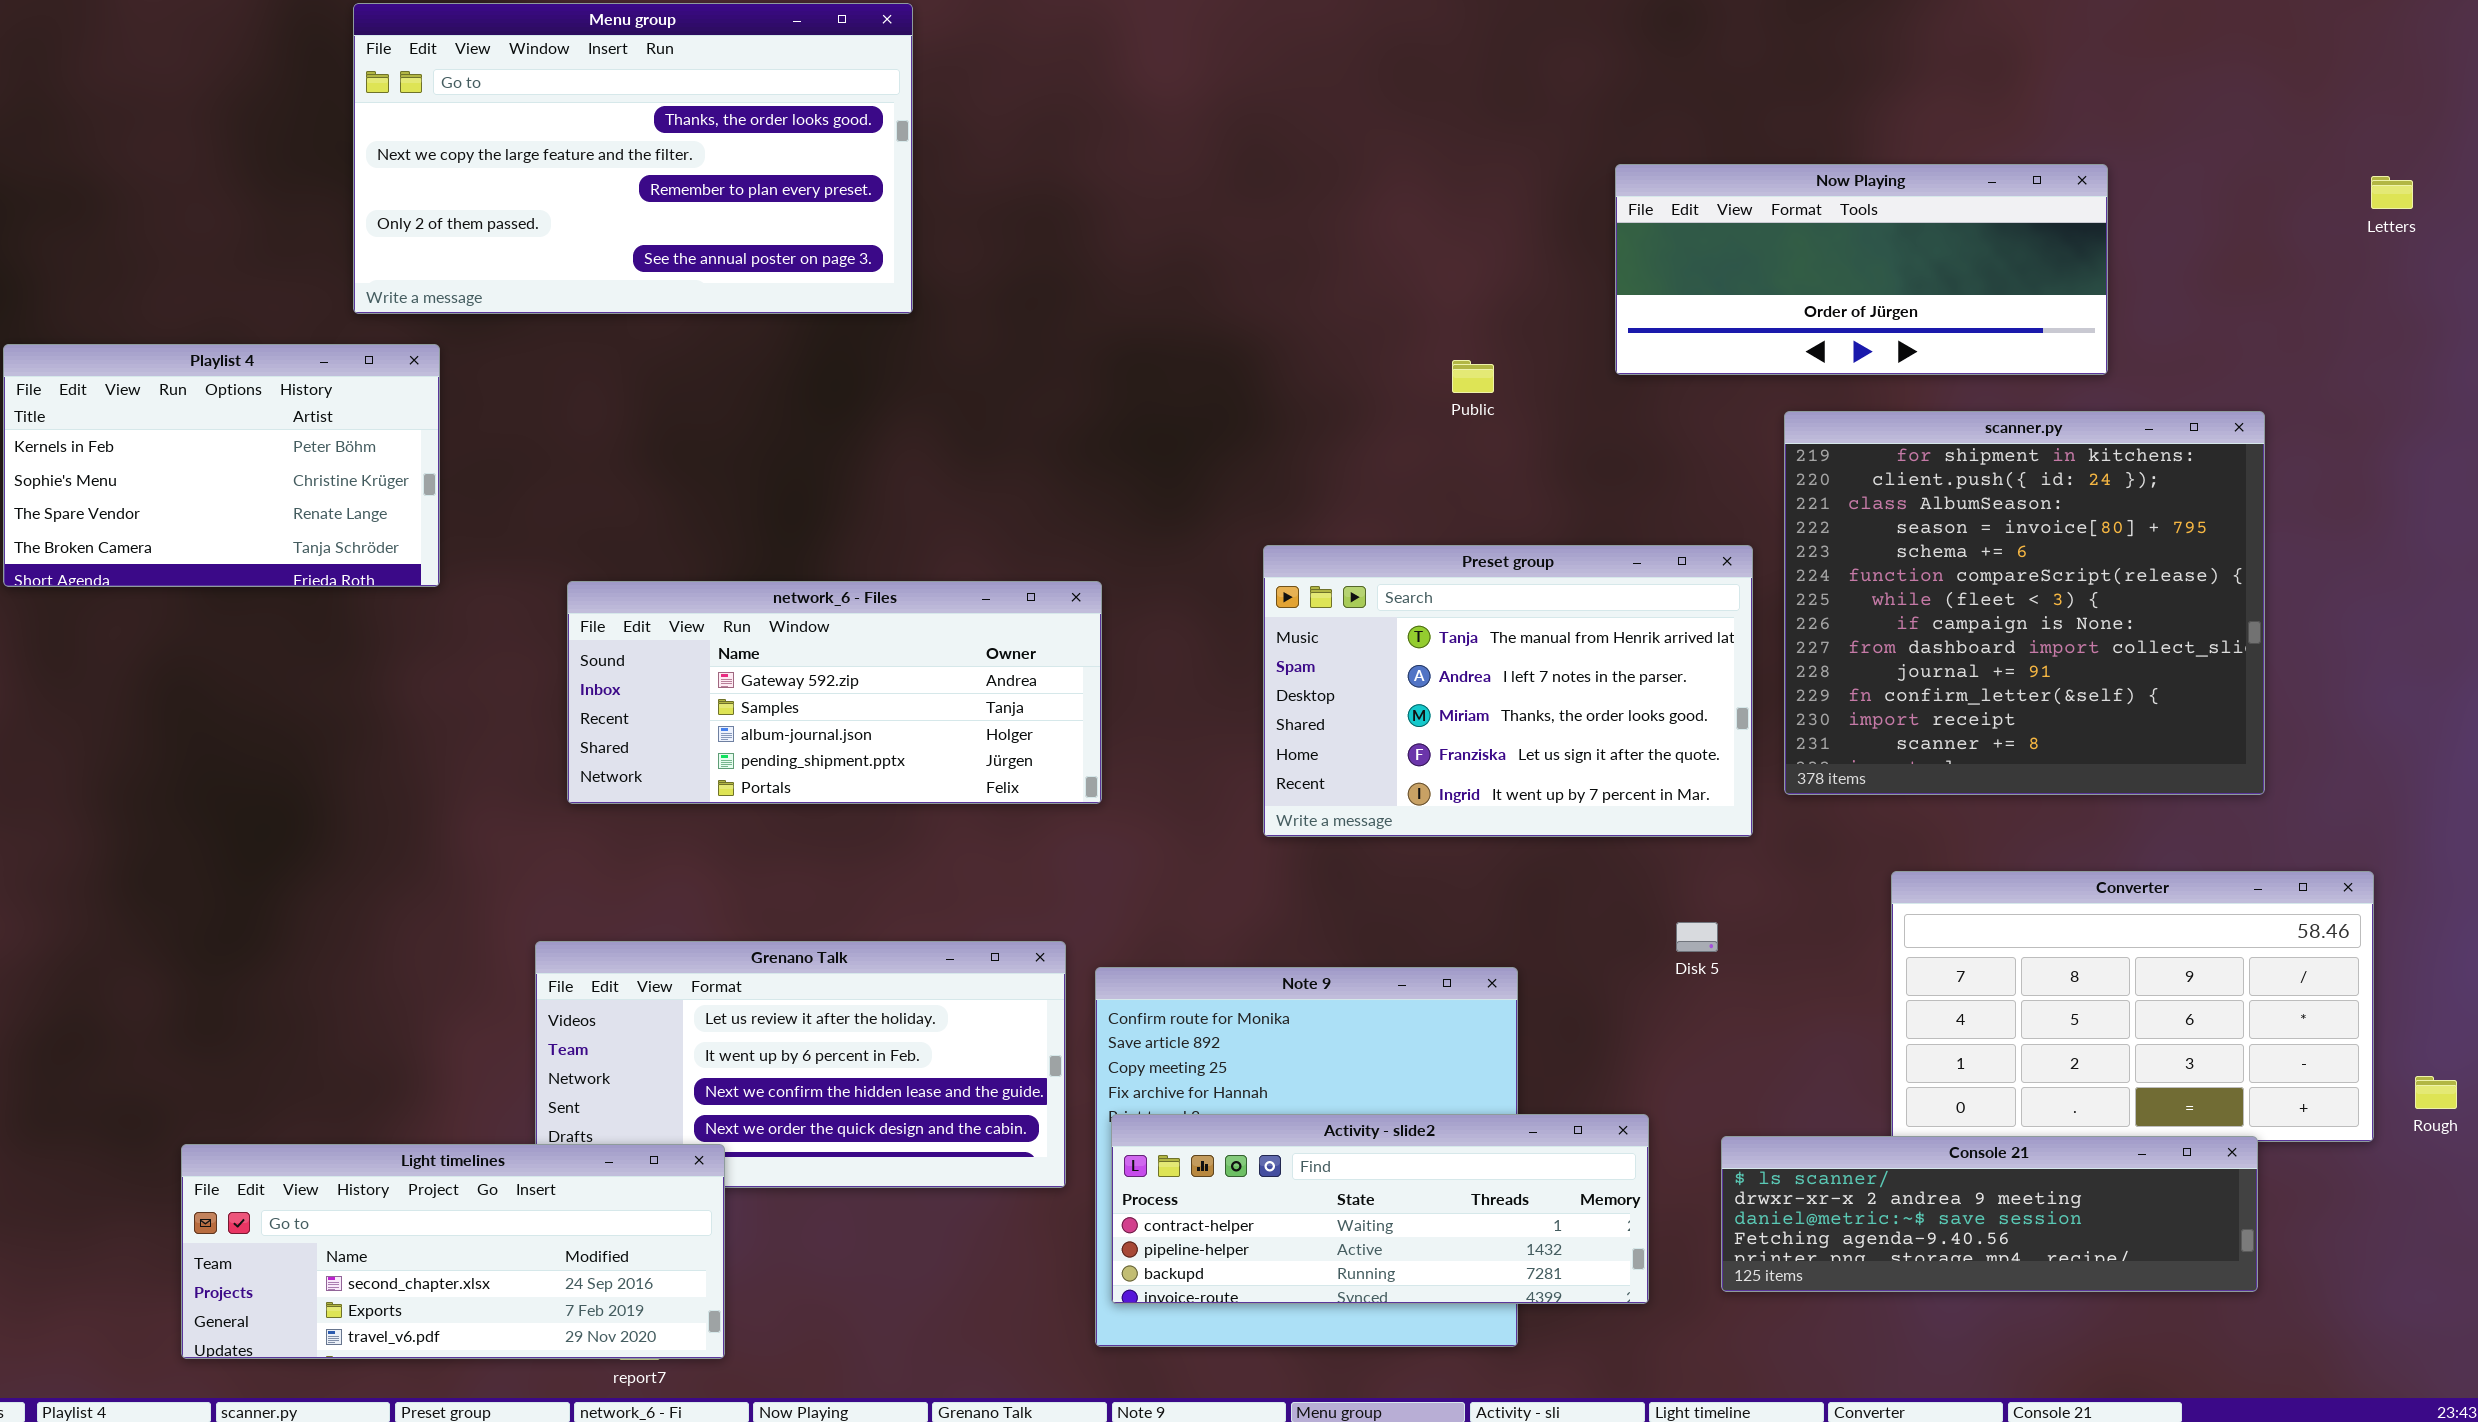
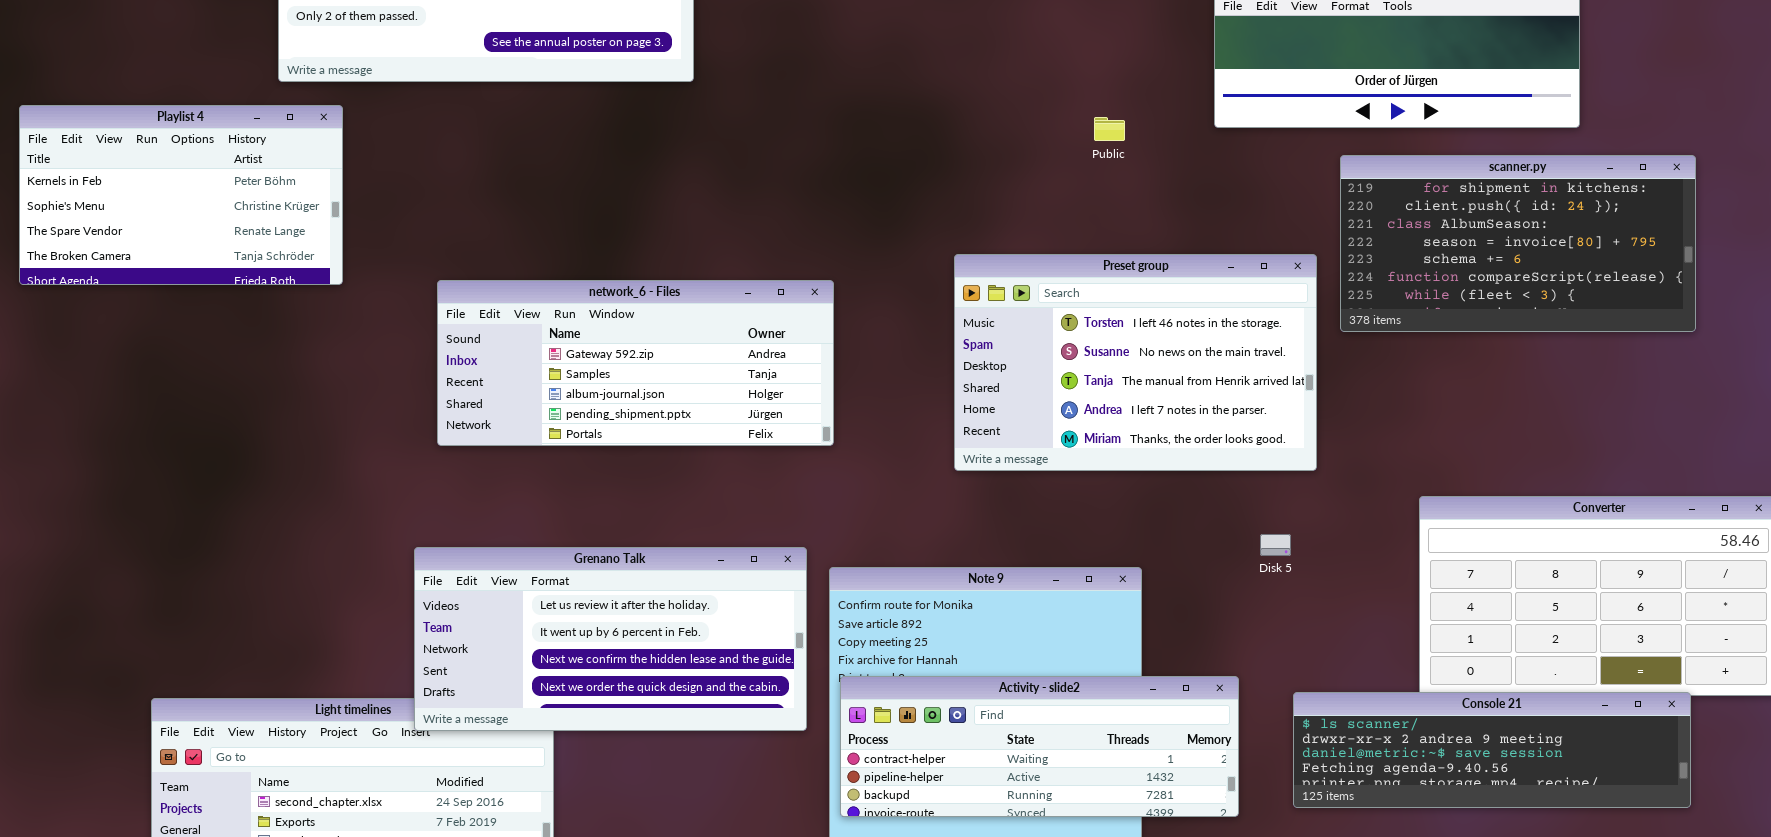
scanner.py: [1784,411,2265,795] -> [1340,155,1696,332], resized
Preset group: [1263,545,1753,837] -> [954,254,1317,471], scrolled up 2 rows
Grenano Talk: [535,941,1066,1188] -> [414,547,807,731], raised

